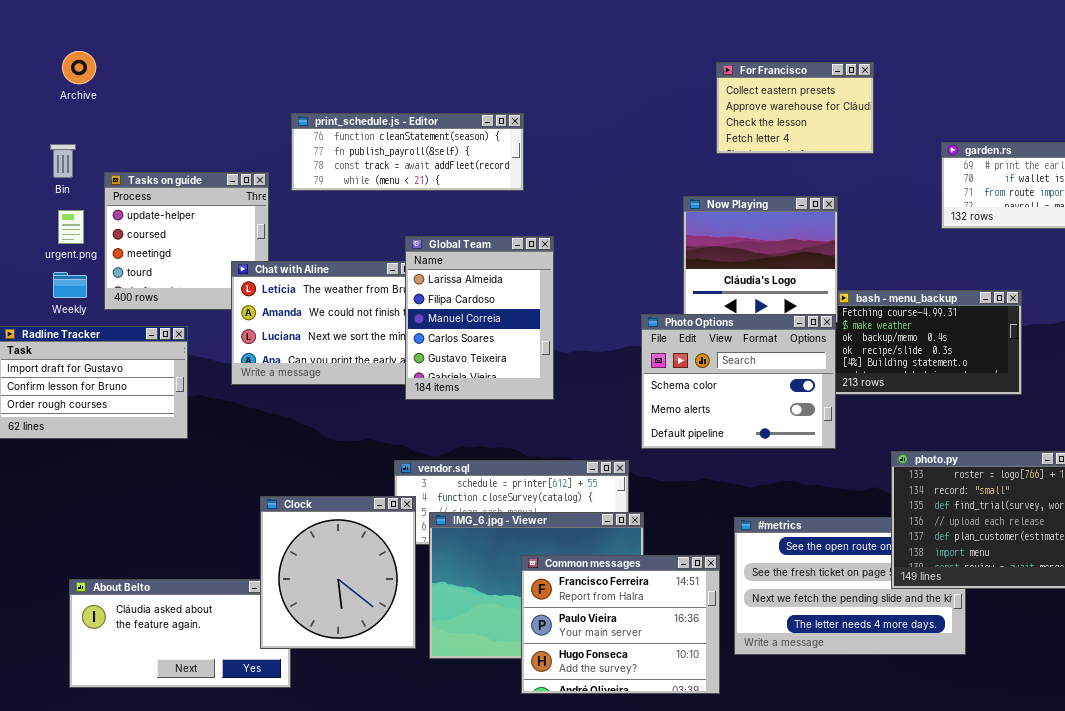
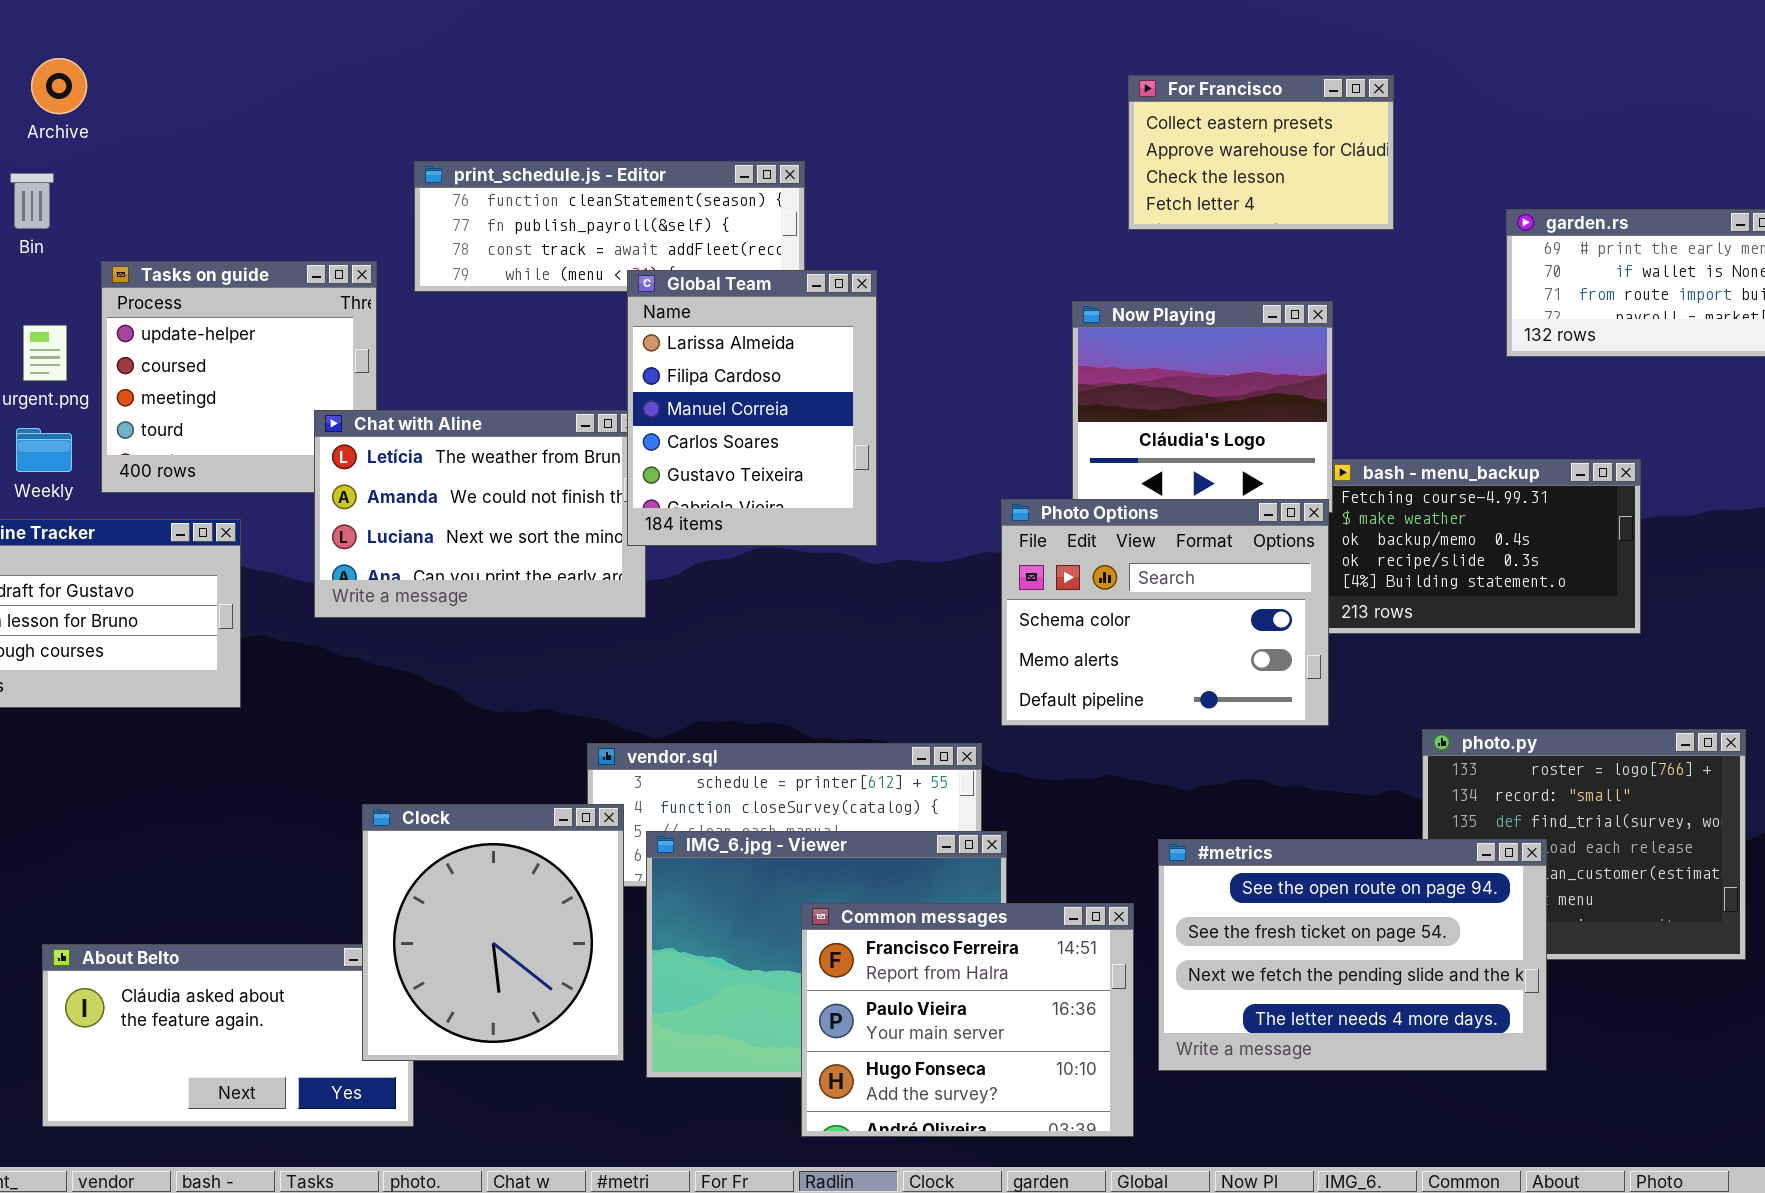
Bin: [50,144,76,178] -> [10,173,54,229], moved
Global Team: [405,236,554,400] -> [627,270,877,546], moved
#metrics: [734,517,966,655] -> [1158,839,1547,1071], raised

